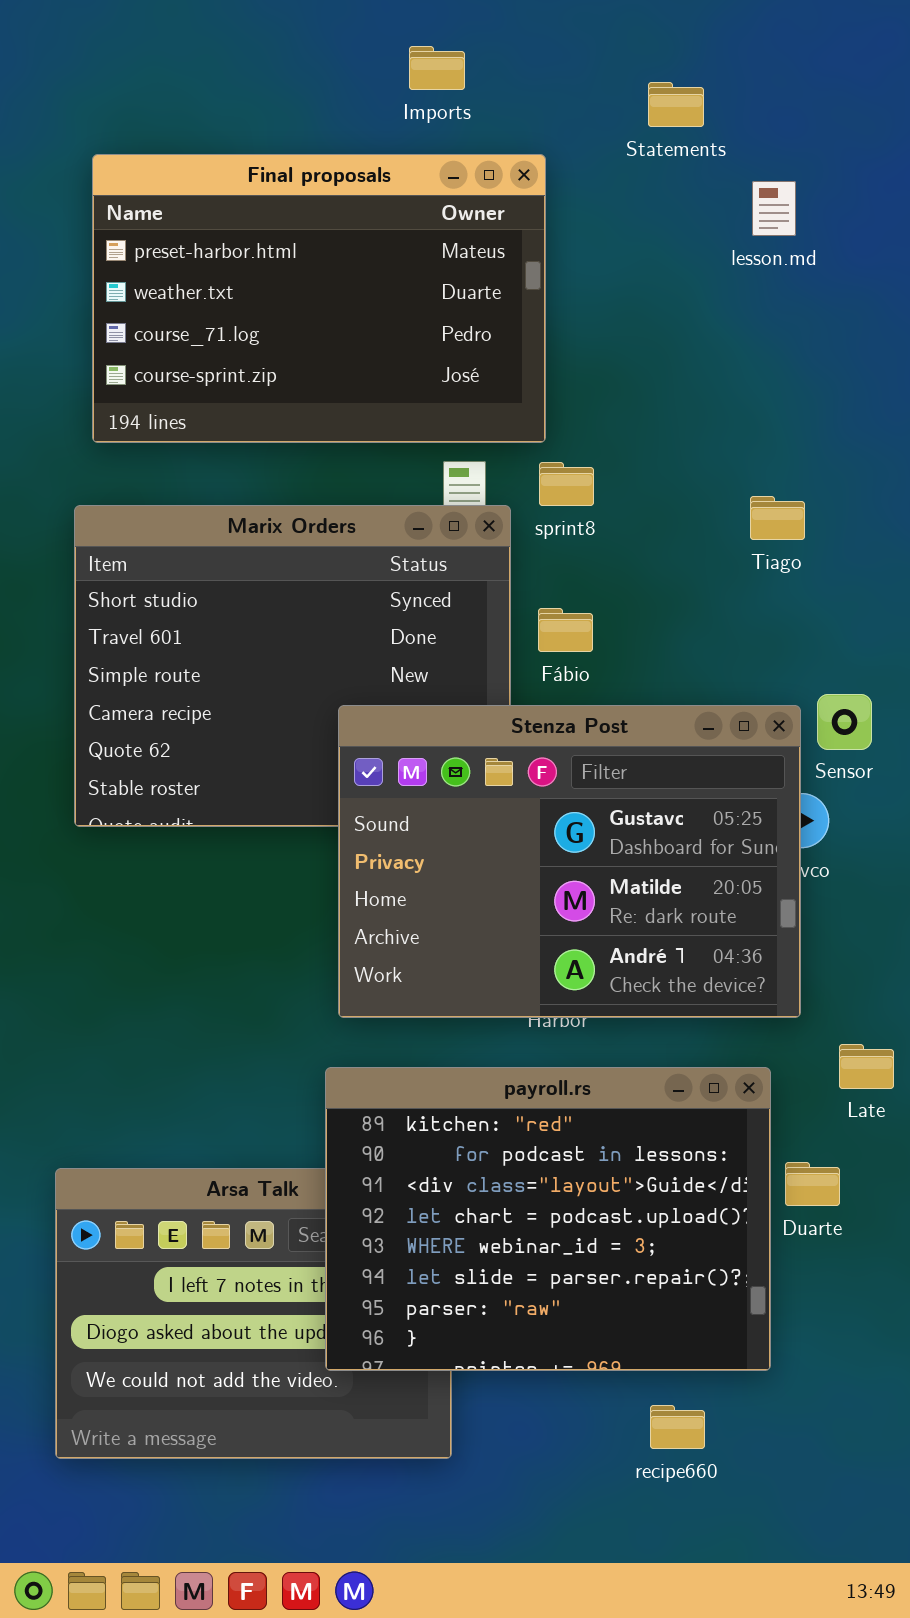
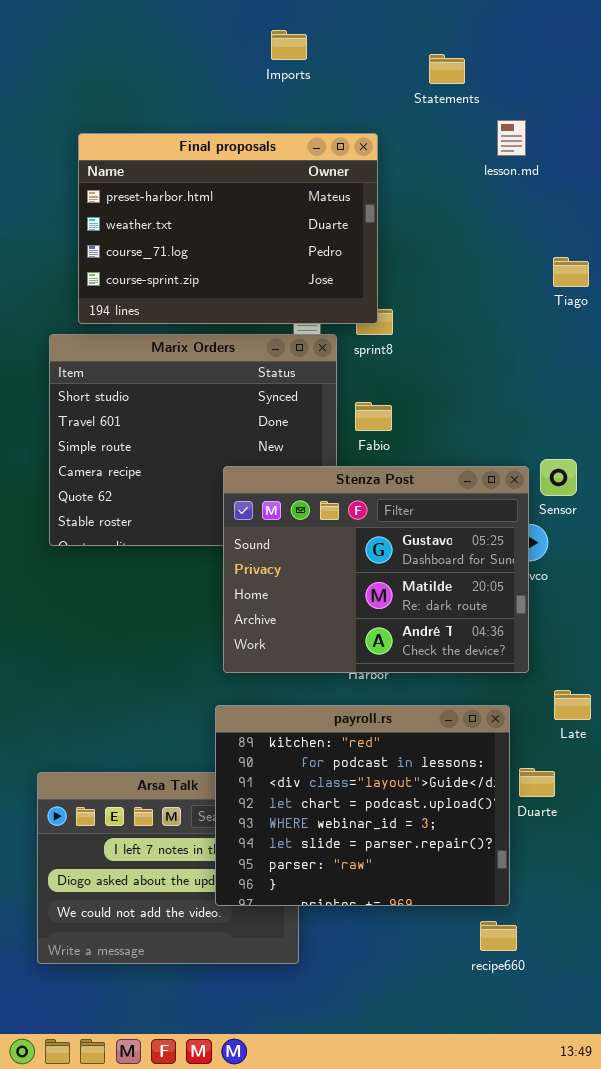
Final proposals: [92,154,546,443] -> [78,133,378,324], moved
Tiago: [750,496,805,540] -> [553,257,589,287], moved
recipe660: [650,1405,705,1449] -> [480,921,517,951], moved

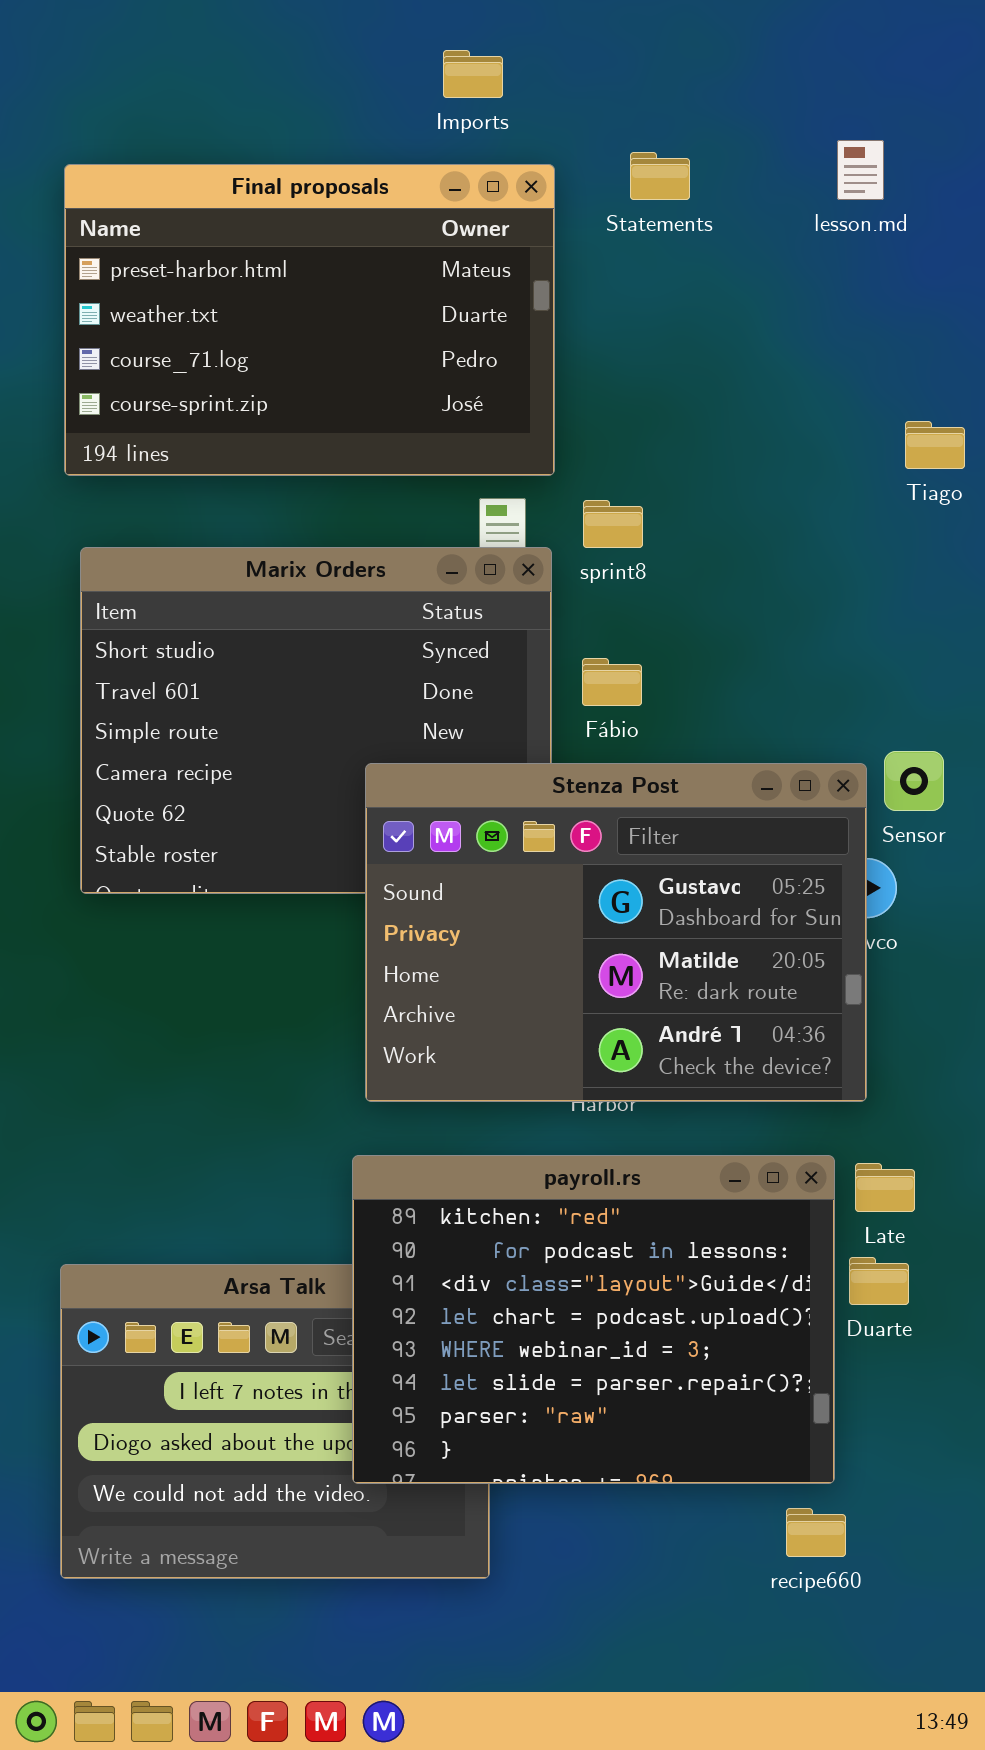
Statements: [429,54,465,84] -> [630,152,690,200], moved
lesson.md: [497,120,526,156] -> [837,140,884,200], moved
Final proposals: [78,133,378,324] -> [64,164,555,476], moved
Late: [554,690,591,720] -> [855,1163,915,1212], moved

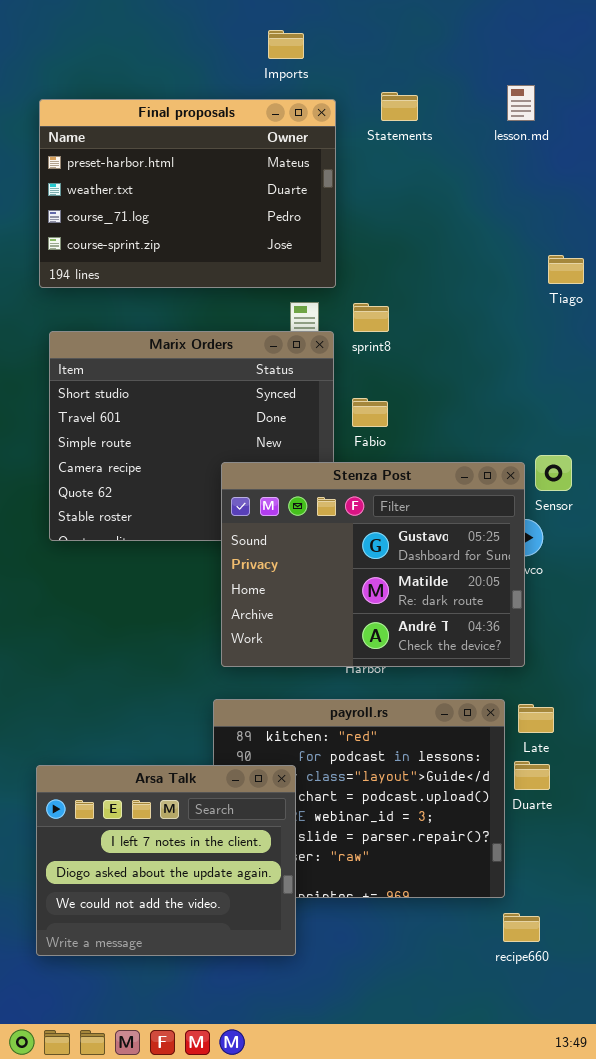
Arsa Talk: [60,1264,490,1579] -> [36,765,296,956], raised
recipe660: [786,1508,846,1557] -> [503,913,540,942], moved

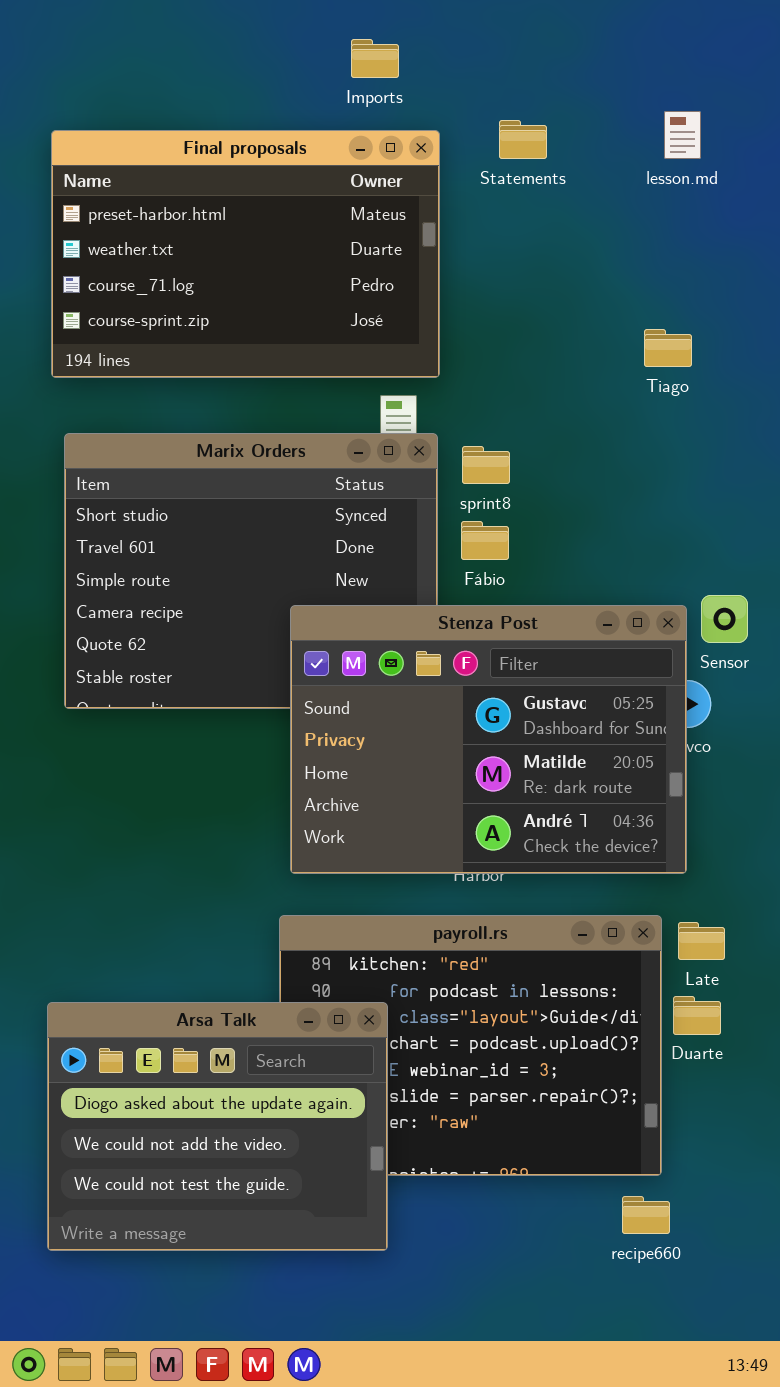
Tiago: [548,255,584,284] -> [644,329,692,367], moved
sprint8: [353,303,389,332] -> [462,446,510,484], moved
Arsa Talk: [36,765,296,956] -> [47,1002,388,1251], scrolled down 1 row
recipe660: [503,913,540,942] -> [622,1196,670,1234], moved

